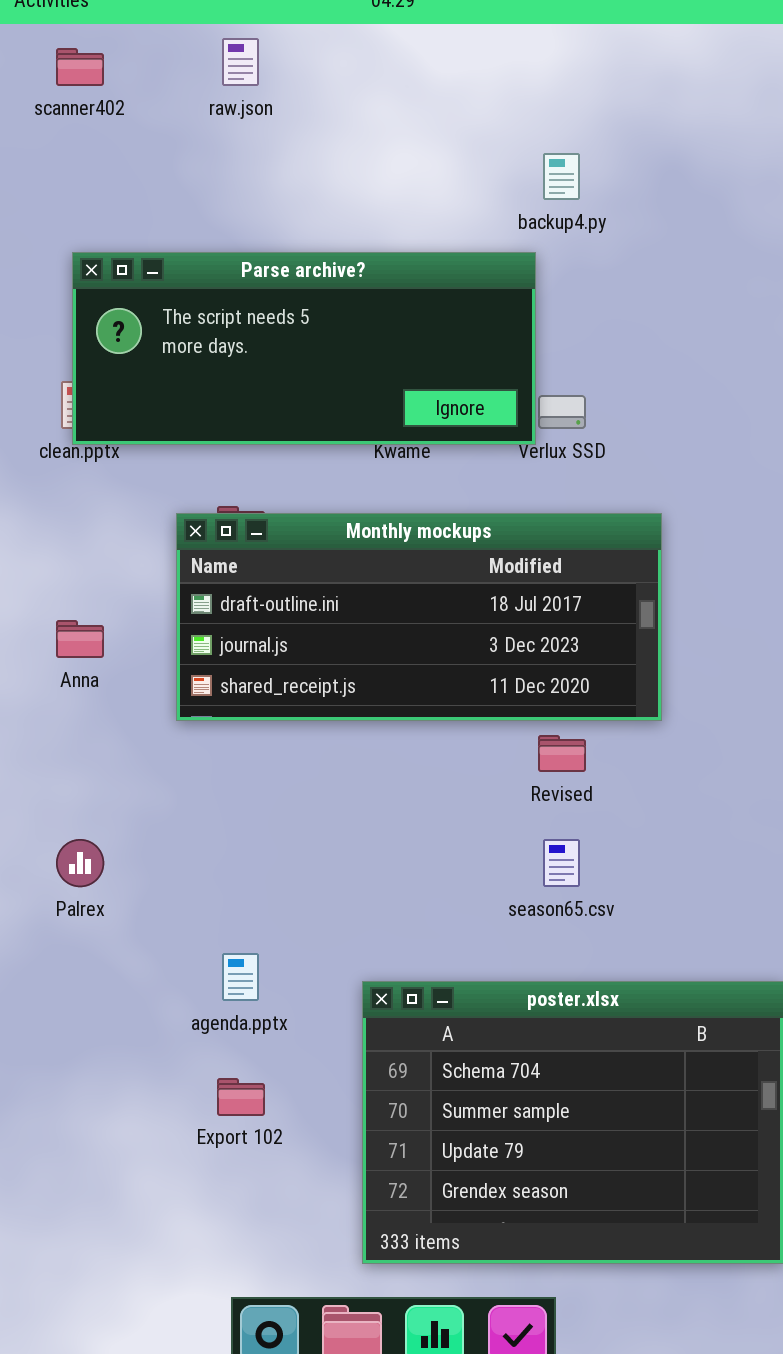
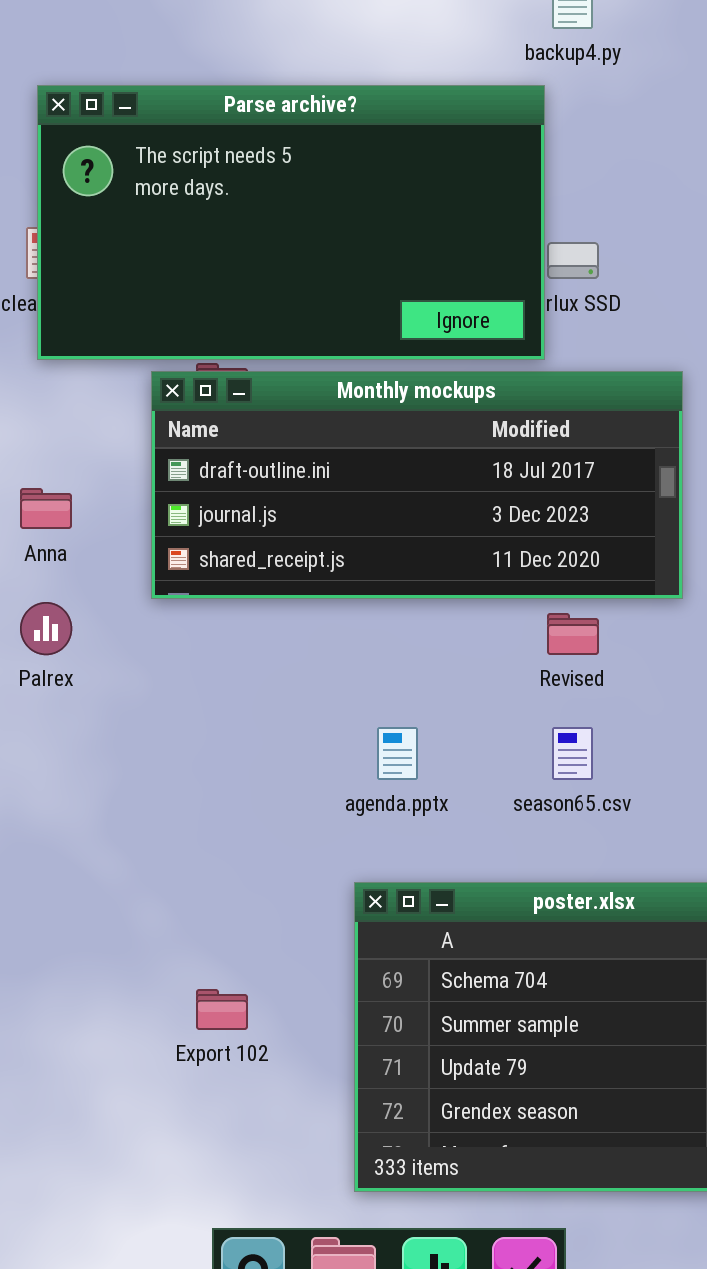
Parse archive?: [72,252,536,445] -> [37,85,545,360], resized
Palrex: [56,839,104,887] -> [20,602,72,655], moved
agenda.pptx: [222,953,259,1001] -> [377,727,418,780], moved

